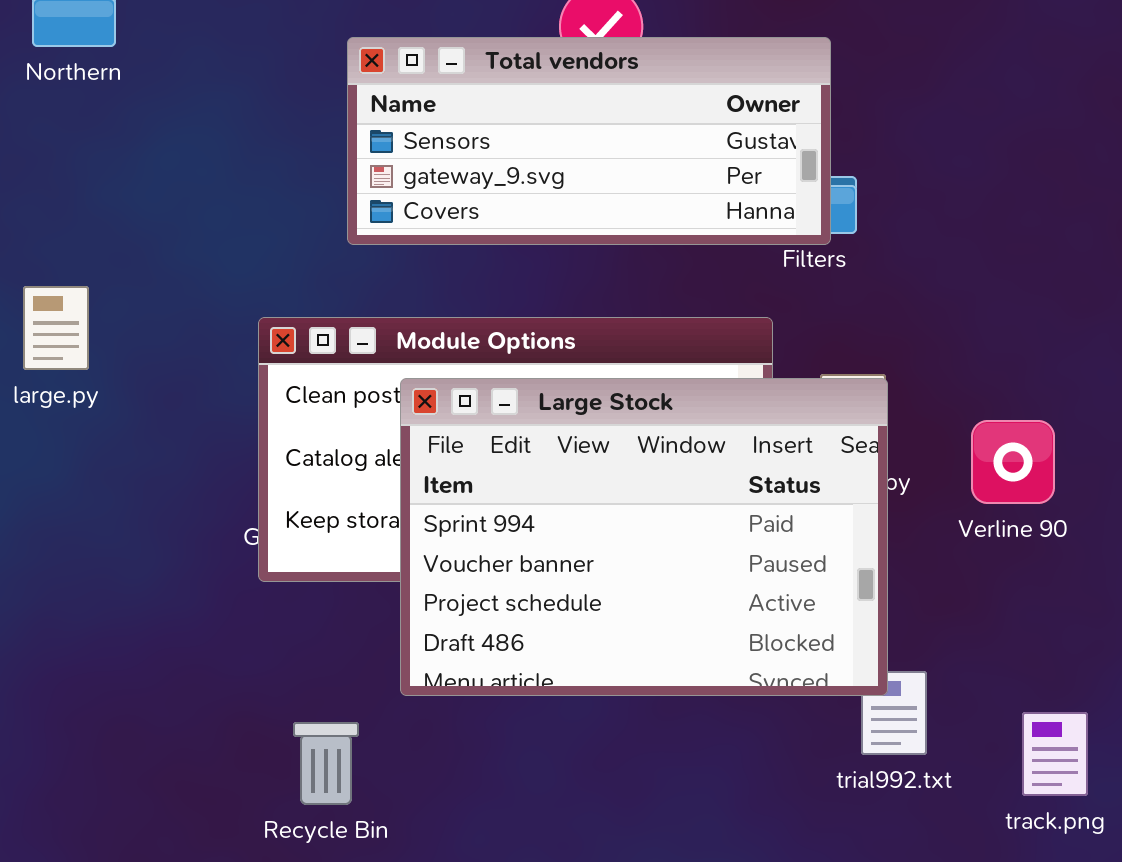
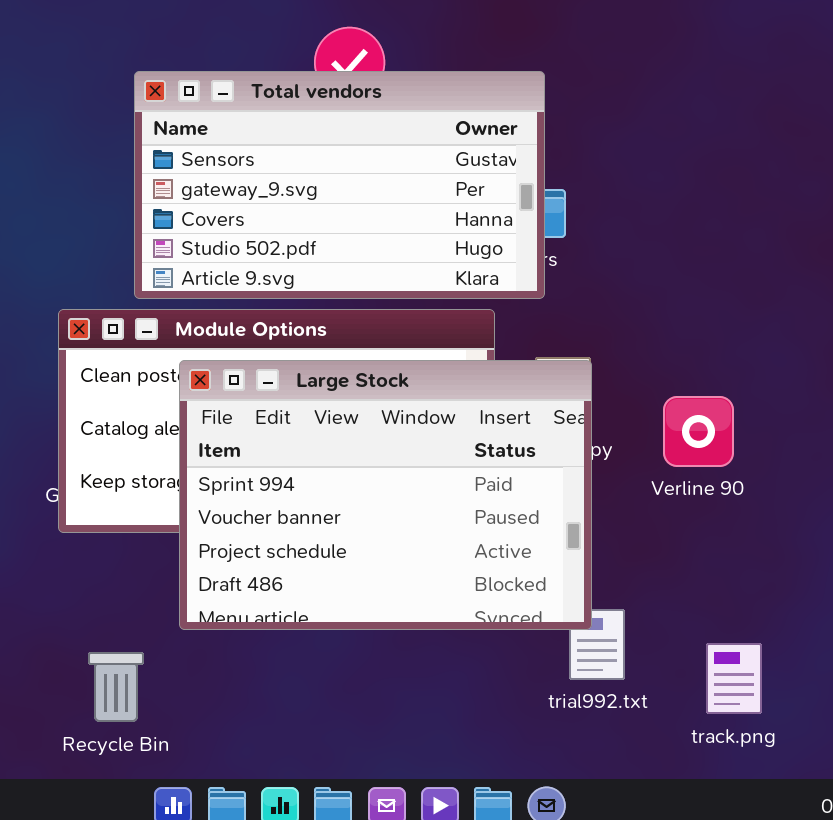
Total vendors: [347,37,831,245] -> [134,71,545,299], resized

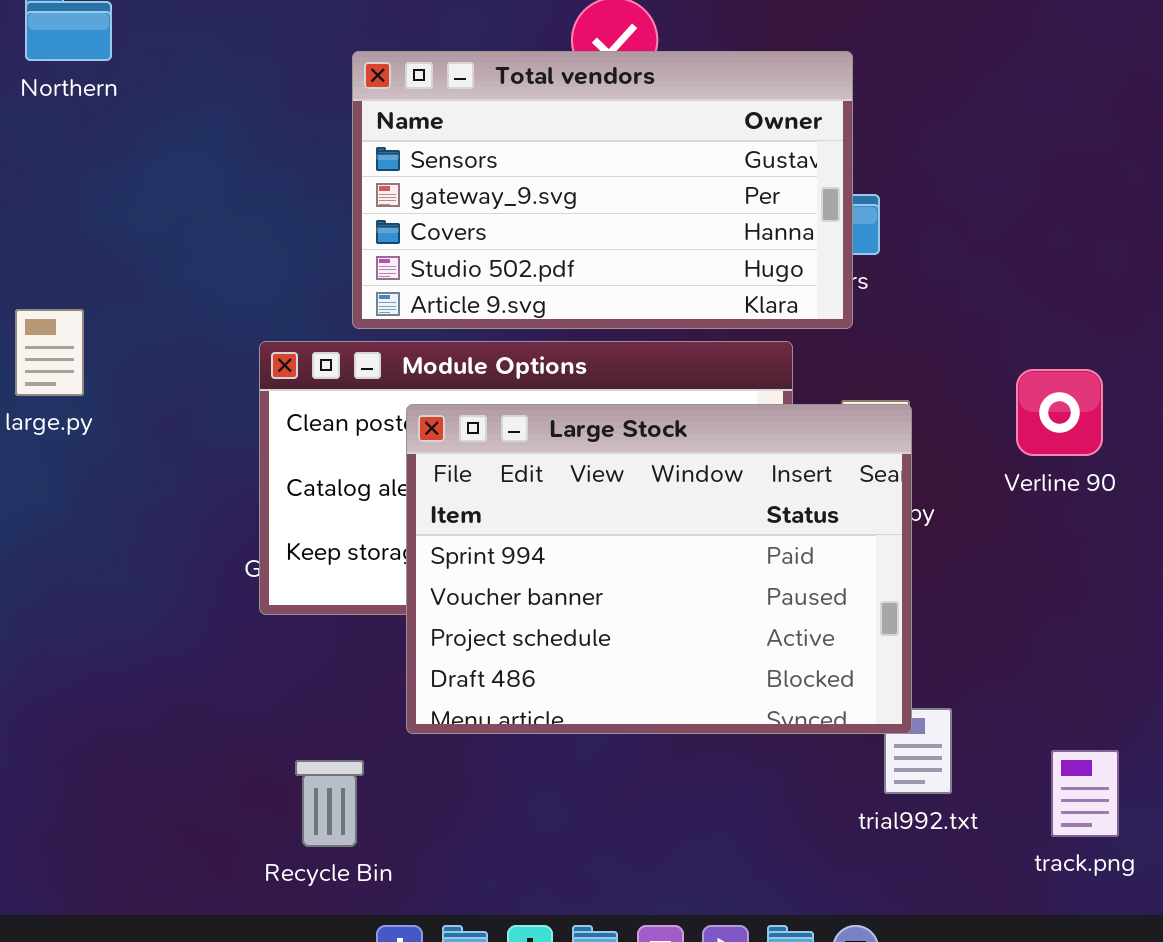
Verline 90: [663,396,734,467] -> [1016,369,1103,456], moved

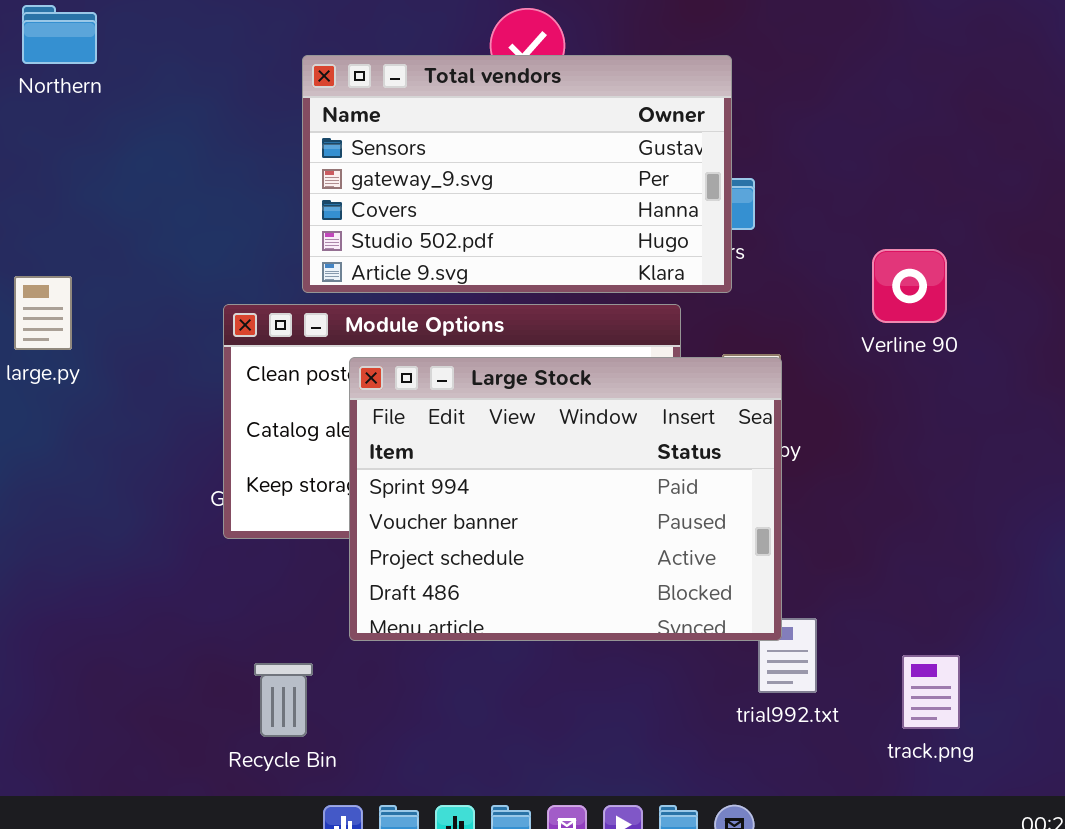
Verline 90: [1016,369,1103,456] -> [872,249,947,323], moved

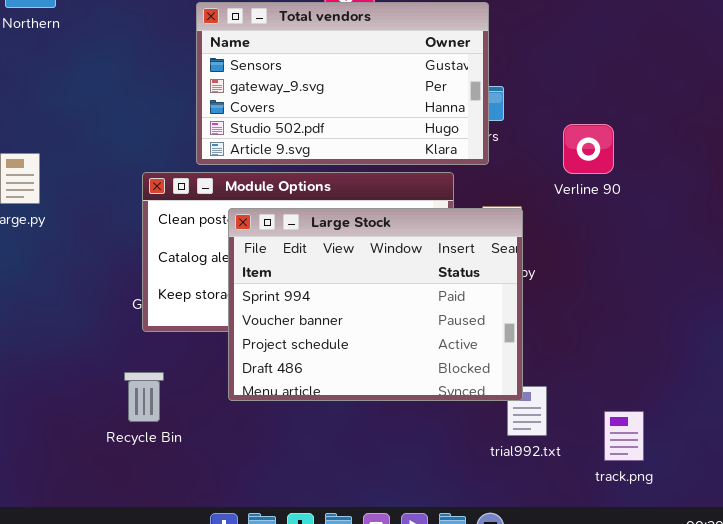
Verline 90: [872,249,947,323] -> [563,124,614,174], moved
Recycle Bin: [254,663,313,737] -> [124,372,164,422], moved

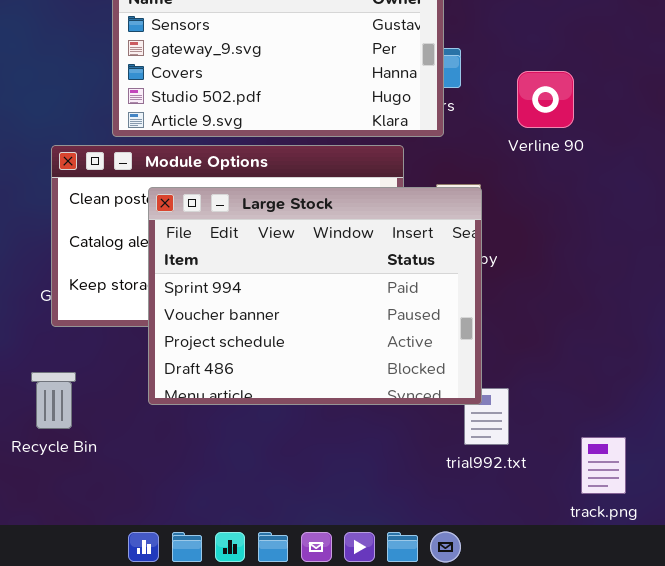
Verline 90: [563,124,614,174] -> [517,71,574,128], moved
track.png: [604,411,644,461] -> [581,437,626,494], moved

